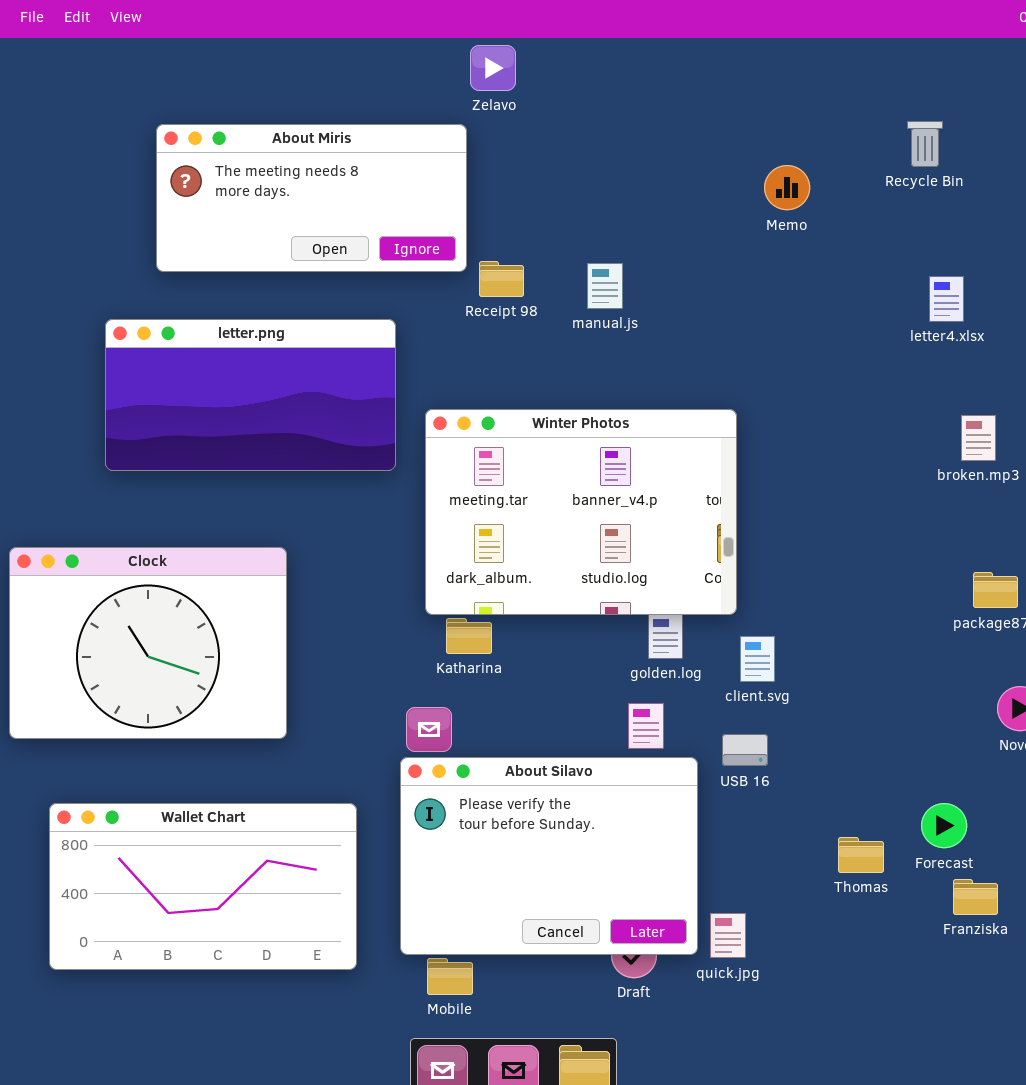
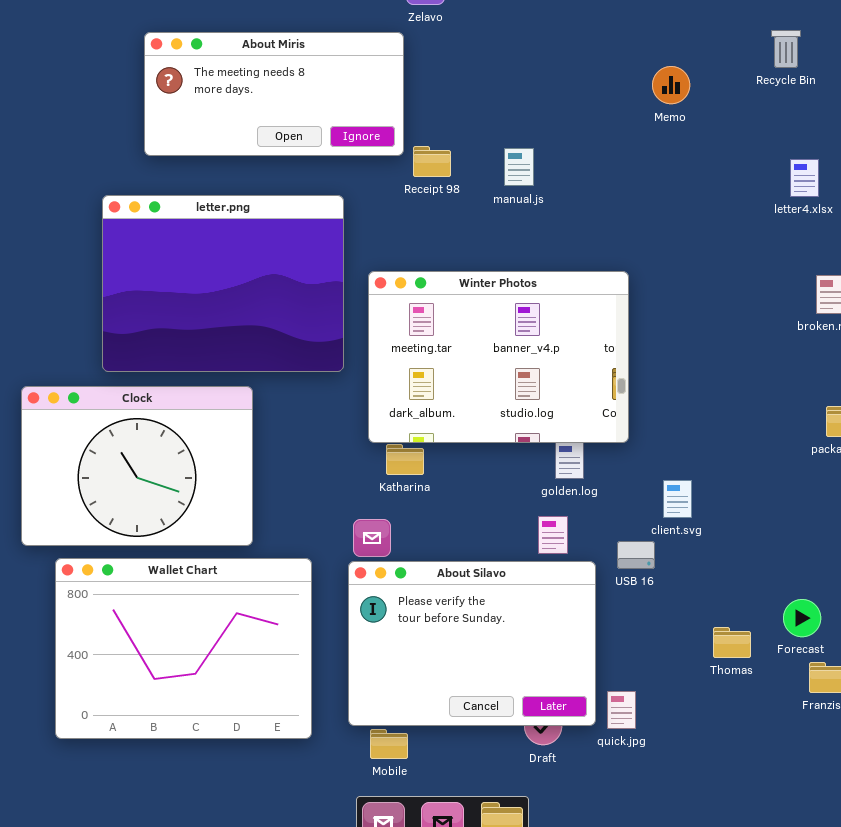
letter.png: [105,319,396,471] -> [102,195,344,372], resized
client.svg: [740,636,775,682] -> [663,480,692,518], moved
Wallet Chart: [49,803,357,970] -> [55,558,312,739], resized

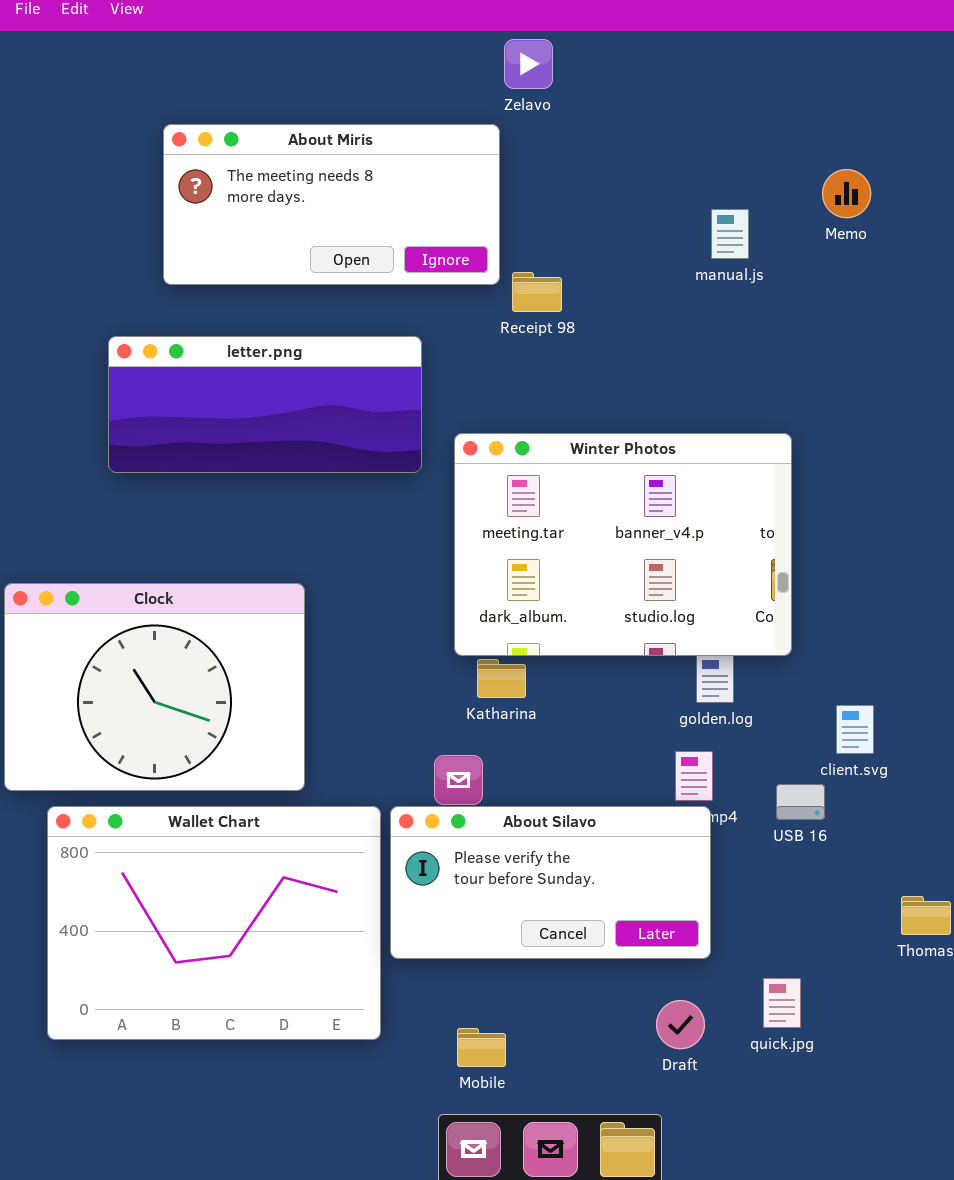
manual.js: [504,148,534,186] -> [711,209,749,259], moved
letter.png: [102,195,344,372] -> [108,336,422,473], resized
About Silavo: [348,561,596,726] -> [390,806,711,959], moved, resized

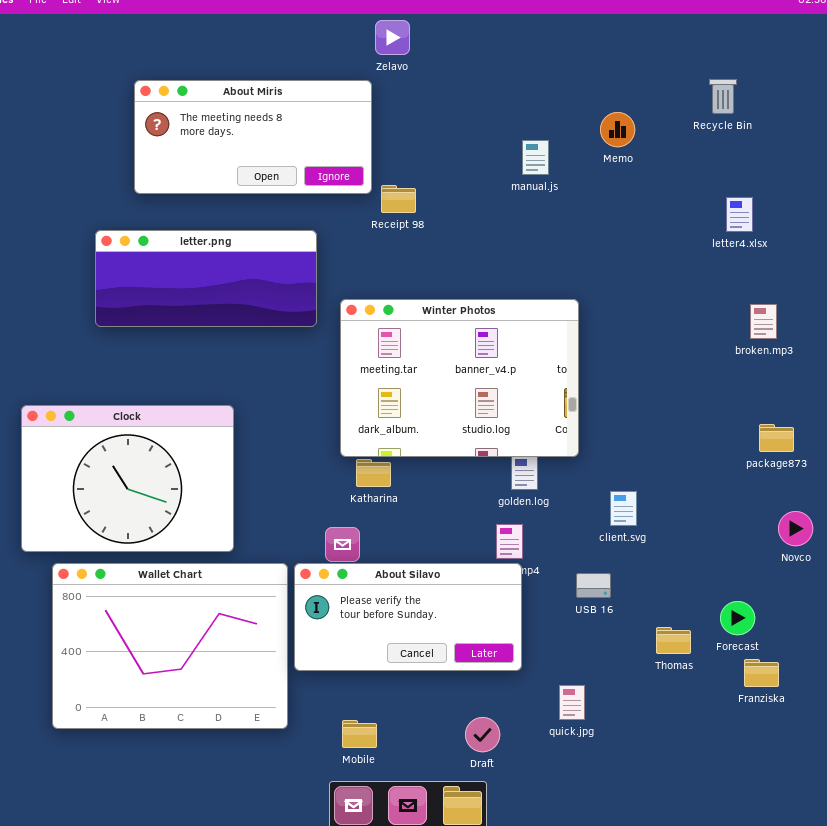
USB 16: [776,784,825,820] -> [576,573,611,598], moved
Draft: [656,1000,705,1049] -> [465,717,500,752], moved

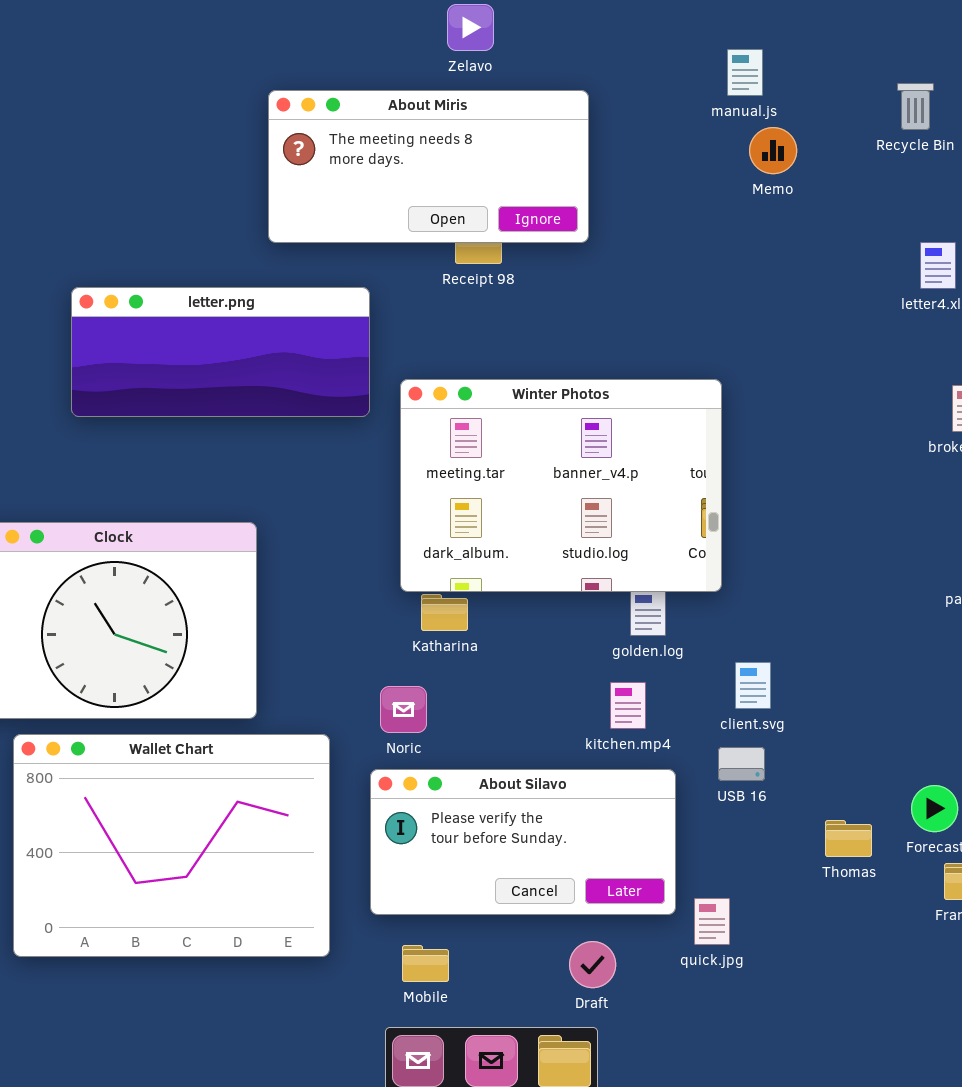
About Miris: [134,80,372,194] -> [268,90,589,243], moved
manual.js: [522,140,549,175] -> [727,49,763,96], moved
client.svg: [610,491,637,526] -> [735,662,771,709], moved
About Silavo: [294,563,522,671] -> [370,769,676,915], moved

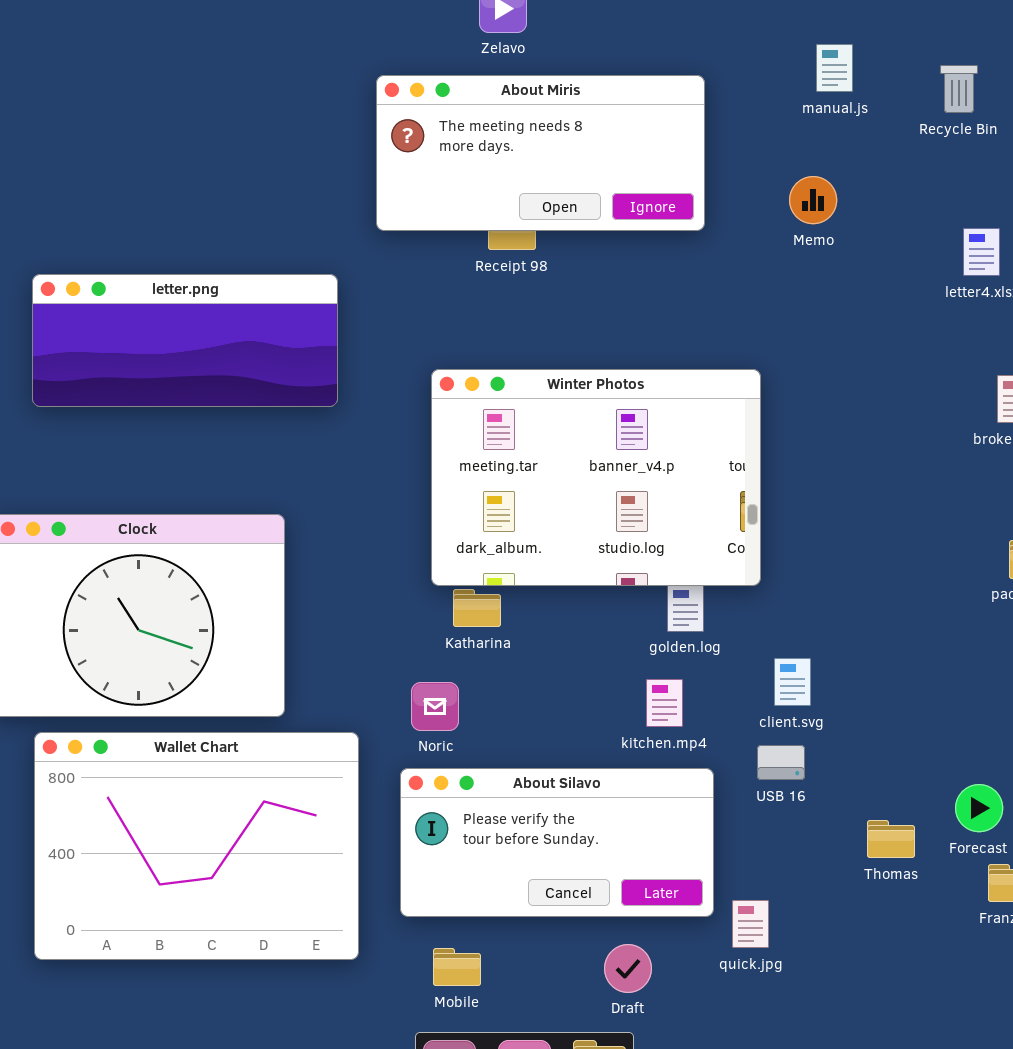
manual.js: [727,49,763,96] -> [816,44,853,92], moved
About Miris: [268,90,589,243] -> [376,75,705,231], moved
Memo: [749,127,797,174] -> [789,176,837,224], moved
letter.png: [71,287,370,417] -> [32,274,338,407], moved

